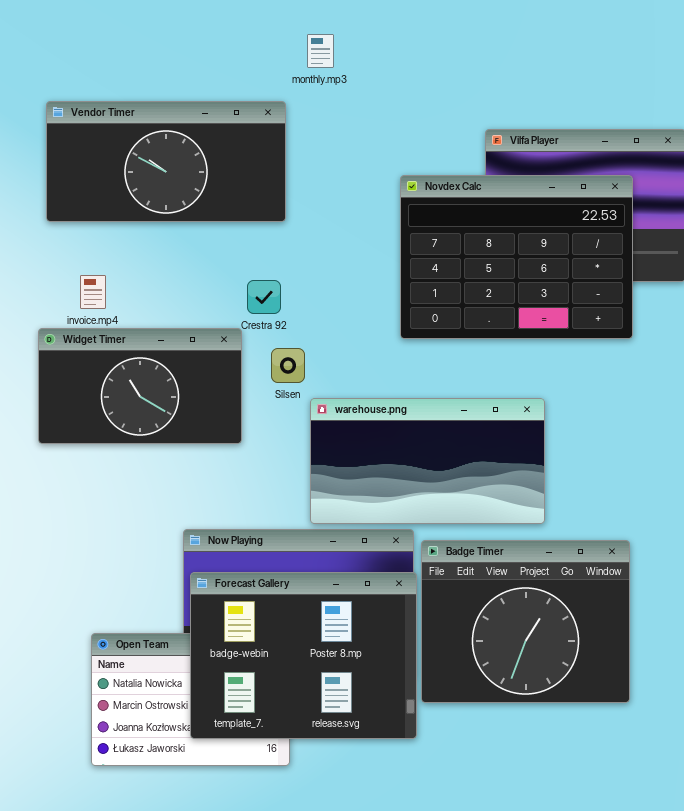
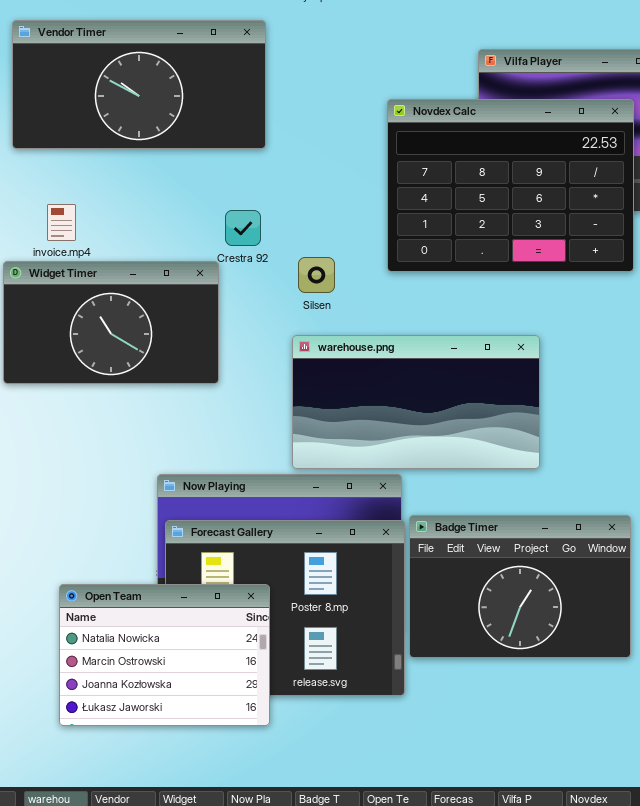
Silsen: [271,348,305,383] -> [298,257,335,293], moved
Badge Timer: [421,540,630,703] -> [409,515,631,658], resized
Open Team: [91,633,290,766] -> [59,584,270,726], raised

